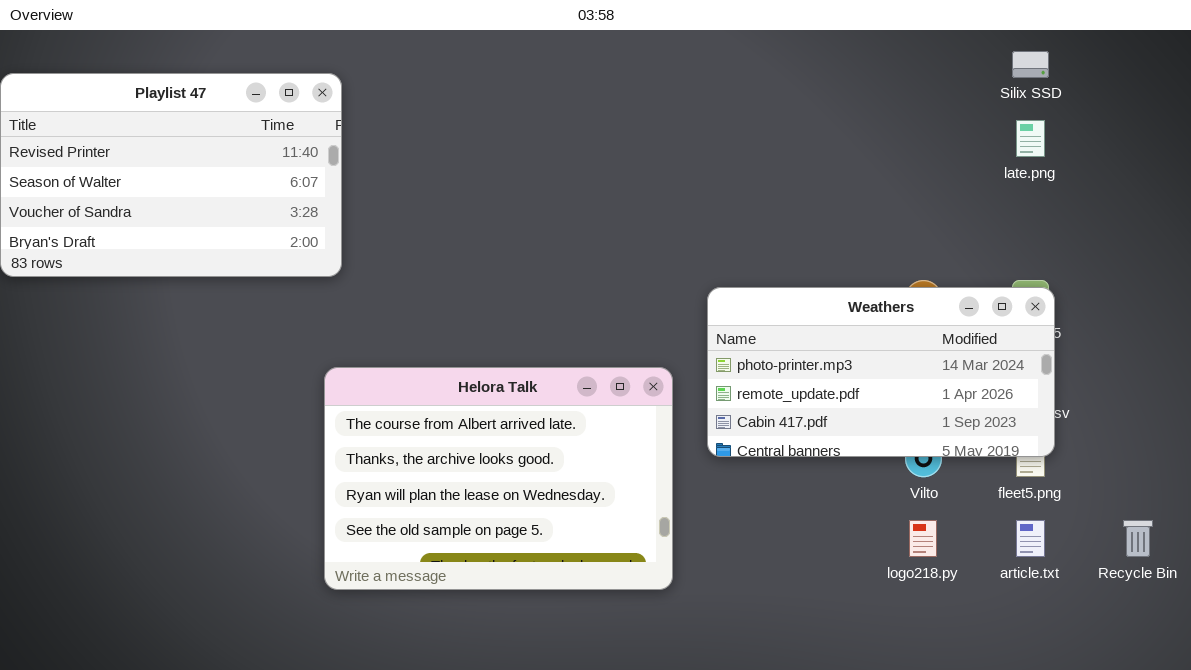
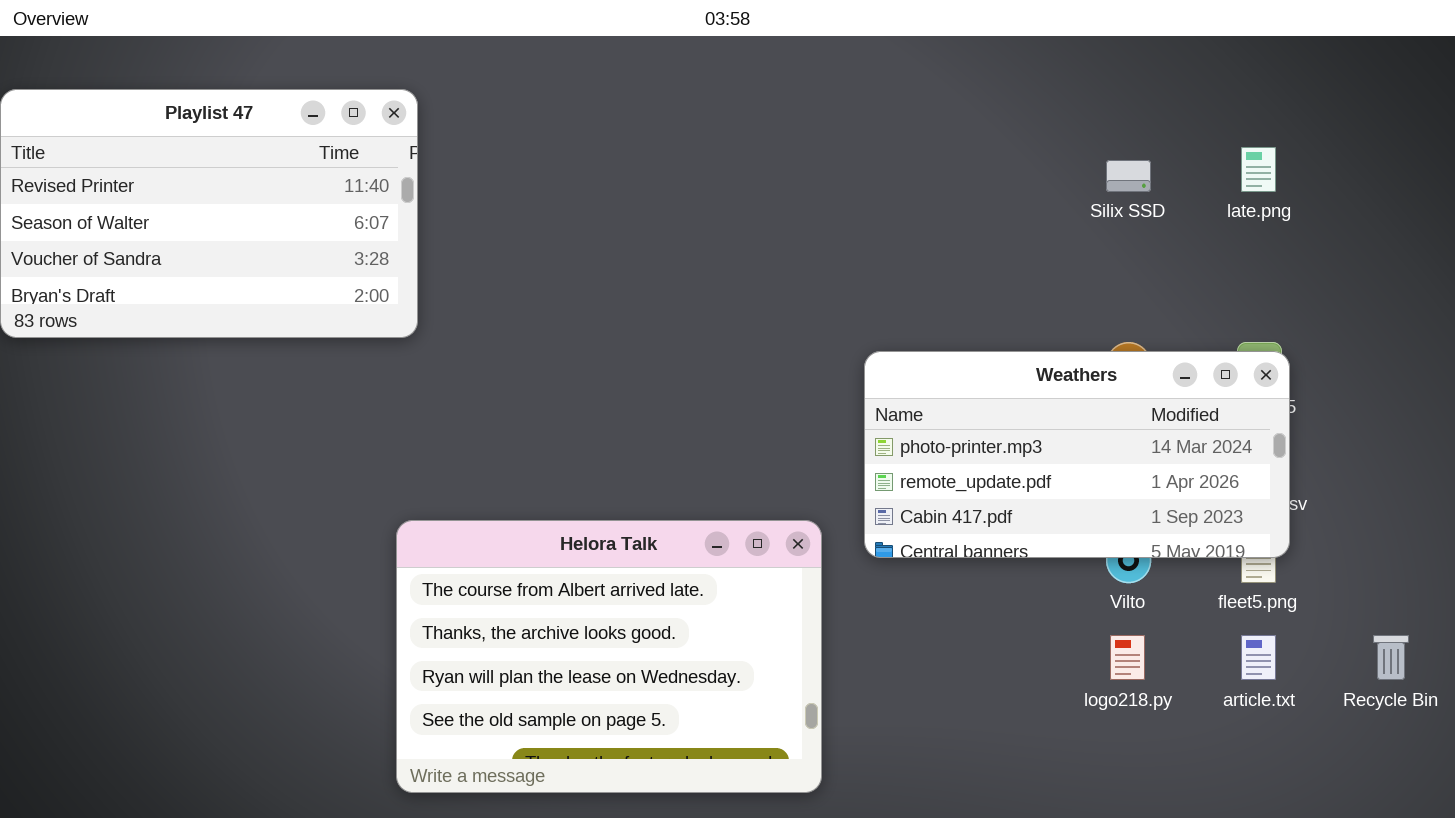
Silix SSD: [1012,51,1049,78] -> [1106,160,1151,192], moved
Helora Talk: [324,367,673,590] -> [396,520,822,793], moved

